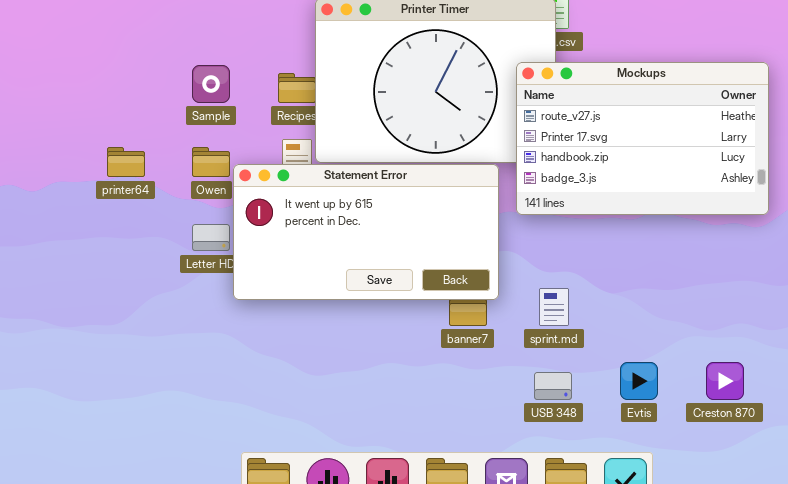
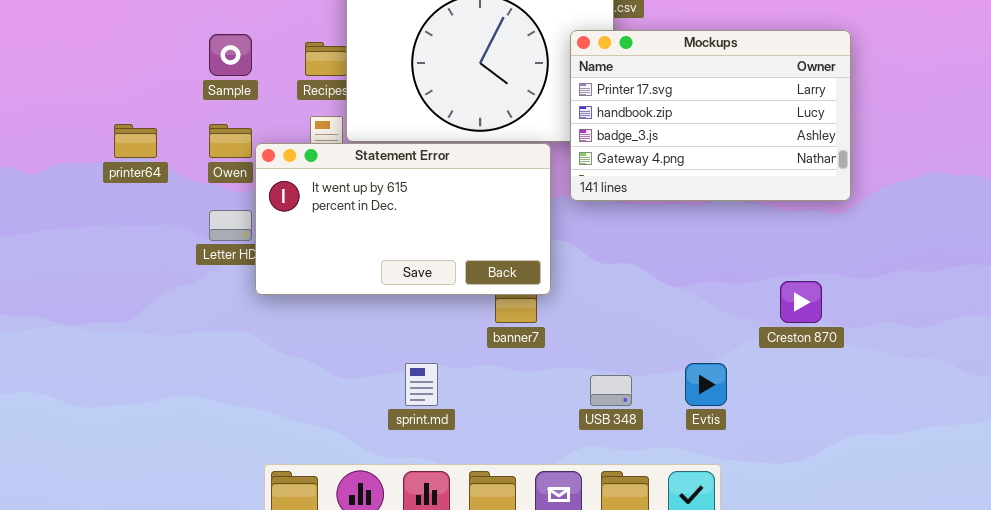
Mockups: [516,62,769,215] -> [570,30,851,201], scrolled down 1 row
sprint.md: [539,288,569,326] -> [405,363,438,406], moved
Creston 870: [706,362,744,400] -> [780,281,822,323], moved

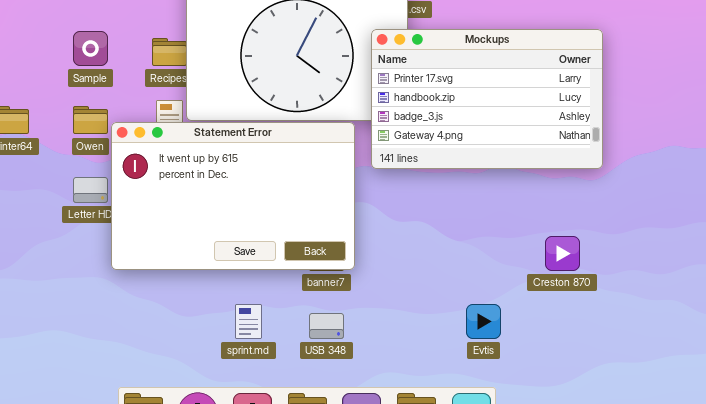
Statement Error: [255,143,551,295] -> [111,122,355,270], resized
USB 348: [590,375,632,406] -> [309,313,344,339], moved

